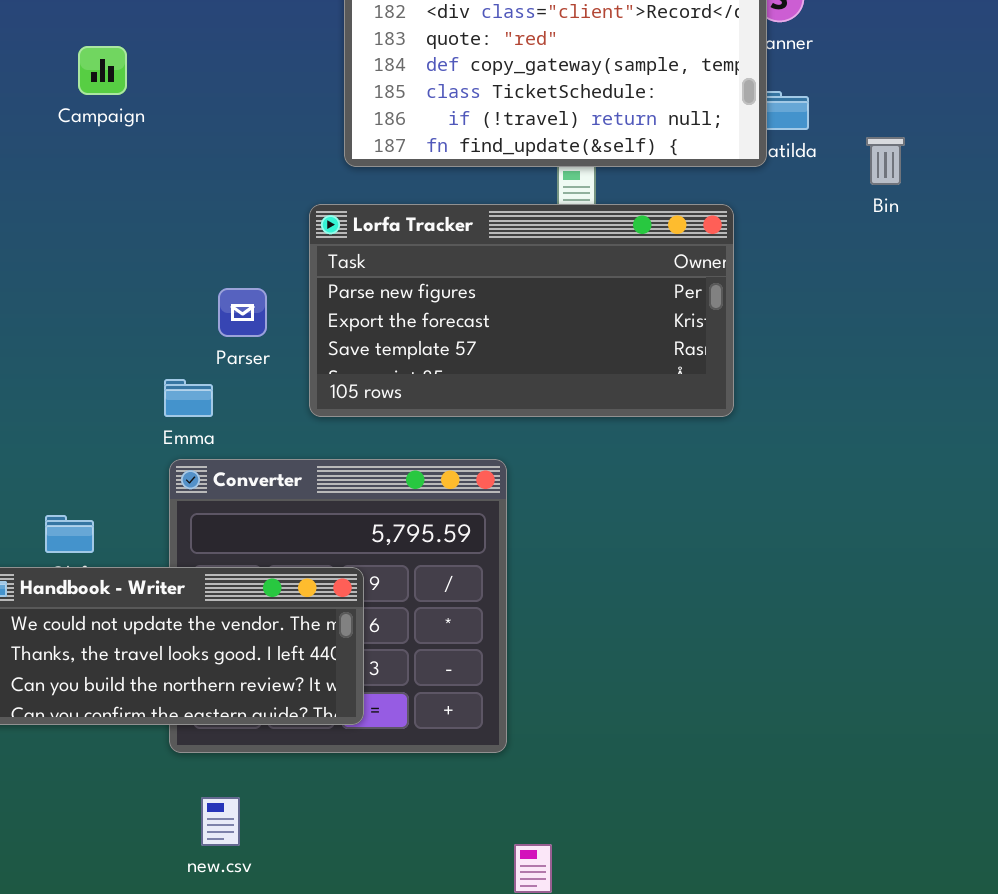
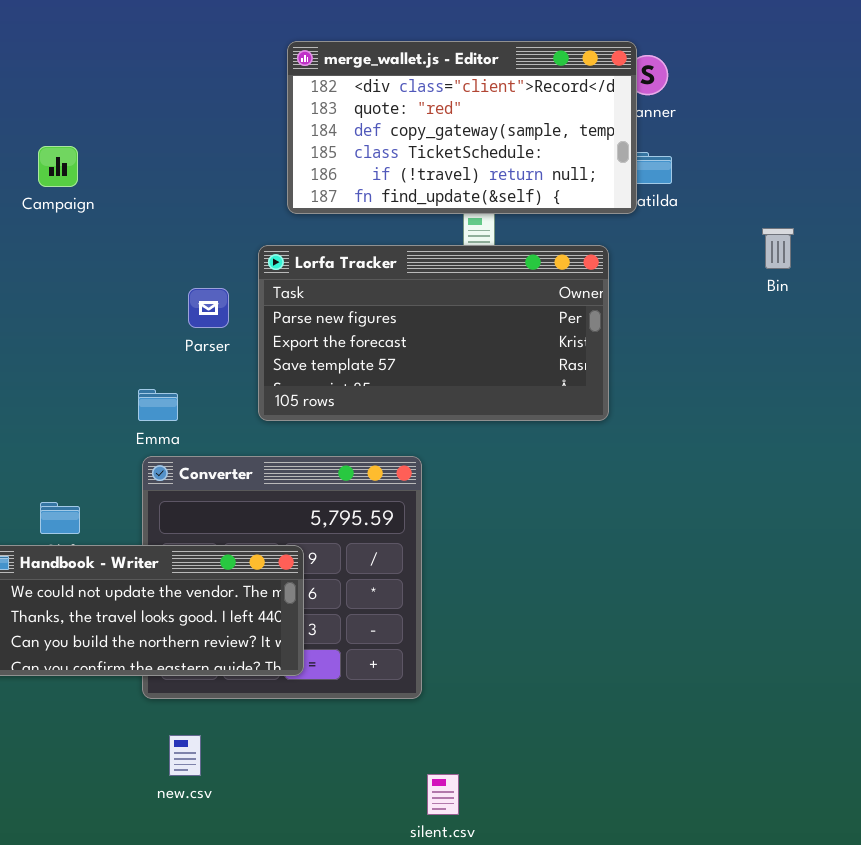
Campaign: [78,46,127,95] -> [38,146,78,187], moved
Bin: [866,137,905,185] -> [762,228,794,269], moved
Parser: [218,288,267,337] -> [188,288,229,328], moved

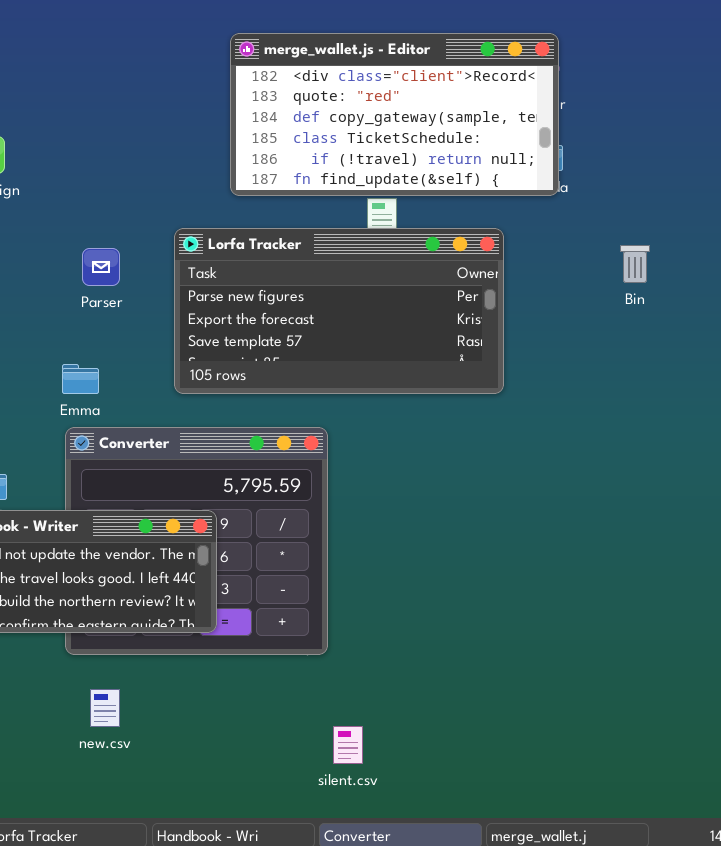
merge_wallet.js - Editor: [287,41,637,214] -> [230,33,559,196], moved
Bin: [762,228,794,269] -> [620,245,650,283], moved
Parser: [188,288,229,328] -> [82,248,120,286], moved

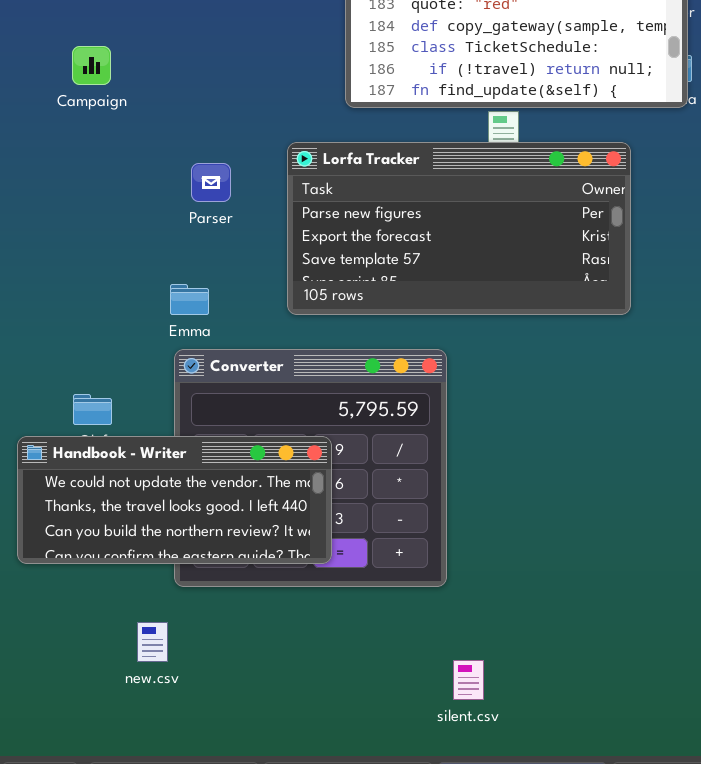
new.csv: [90,689,120,727] -> [137,622,168,662], moved

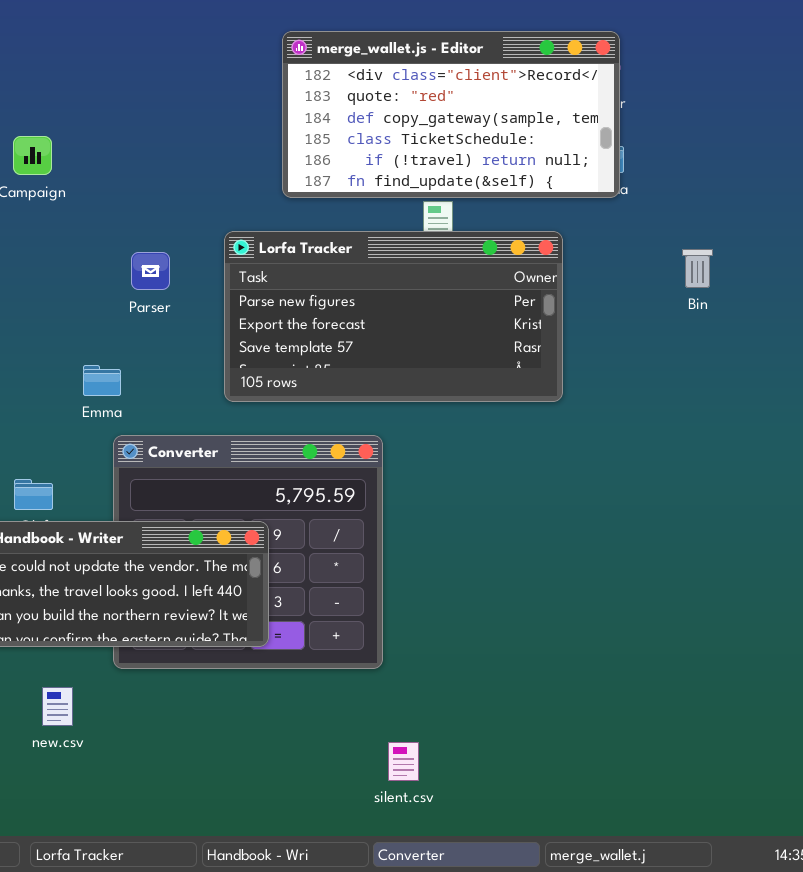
Emma: [170,284,209,315] -> [83,365,121,396], moved
new.csv: [137,622,168,662] -> [42,687,73,726], moved

